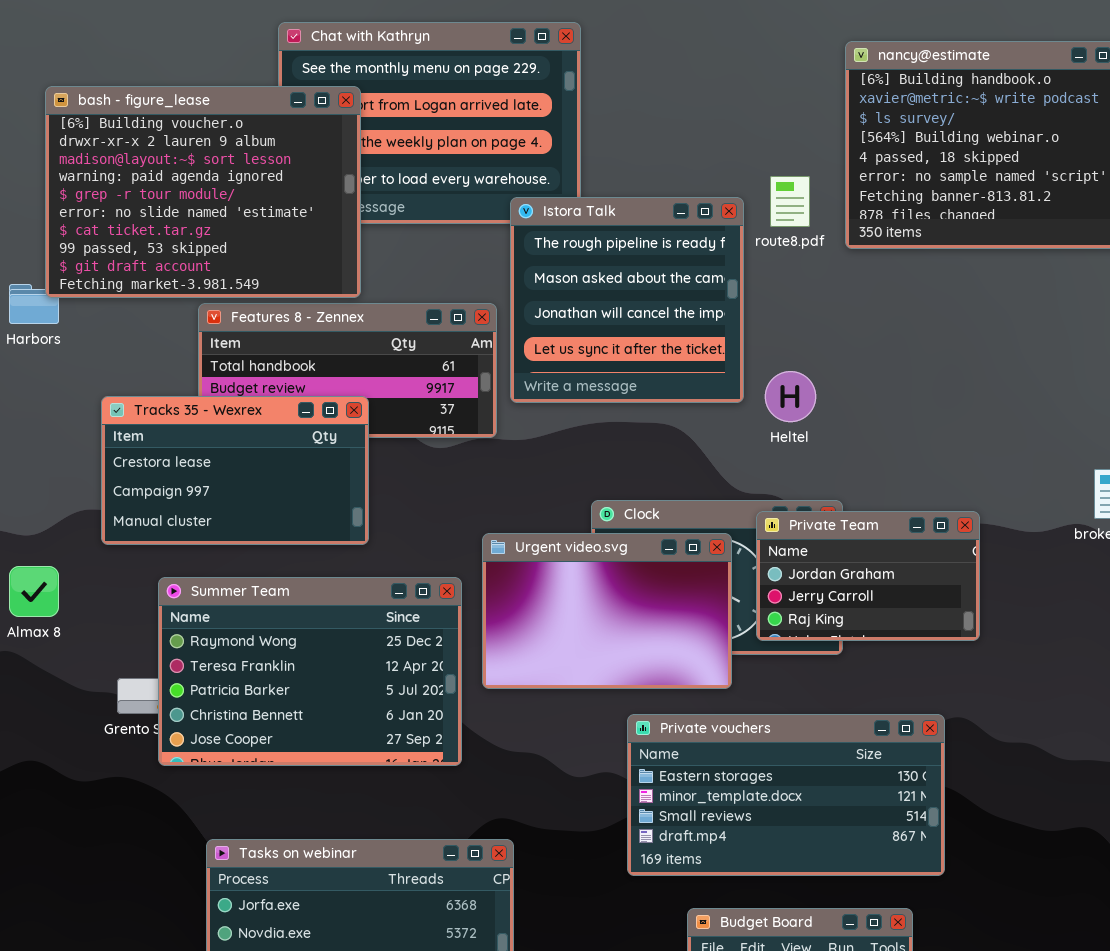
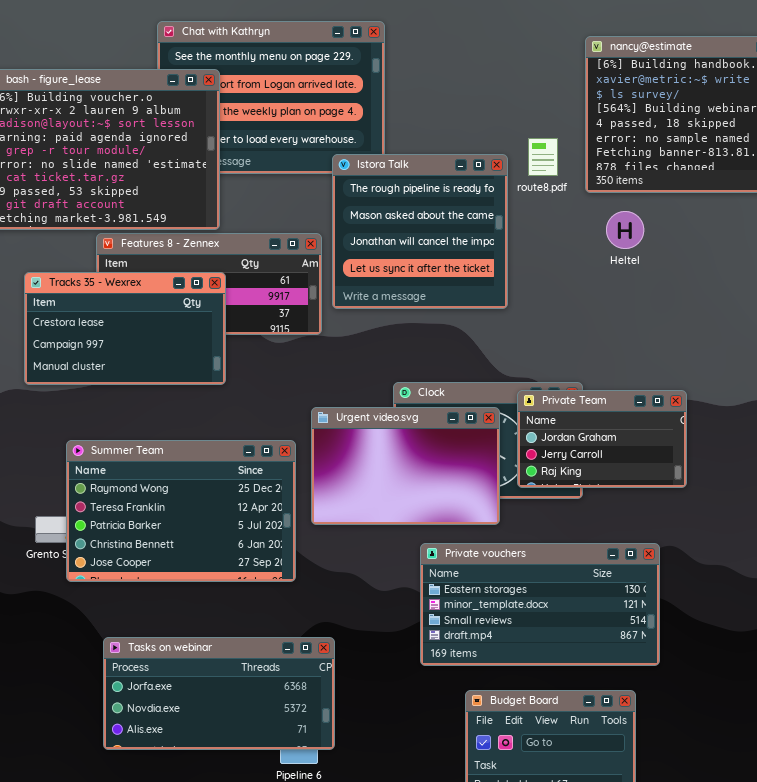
Heltel: [765,371,816,422] -> [606,211,644,249], moved
Tracks 35 - Wexrex: [101,396,369,545] -> [24,272,226,385], moved

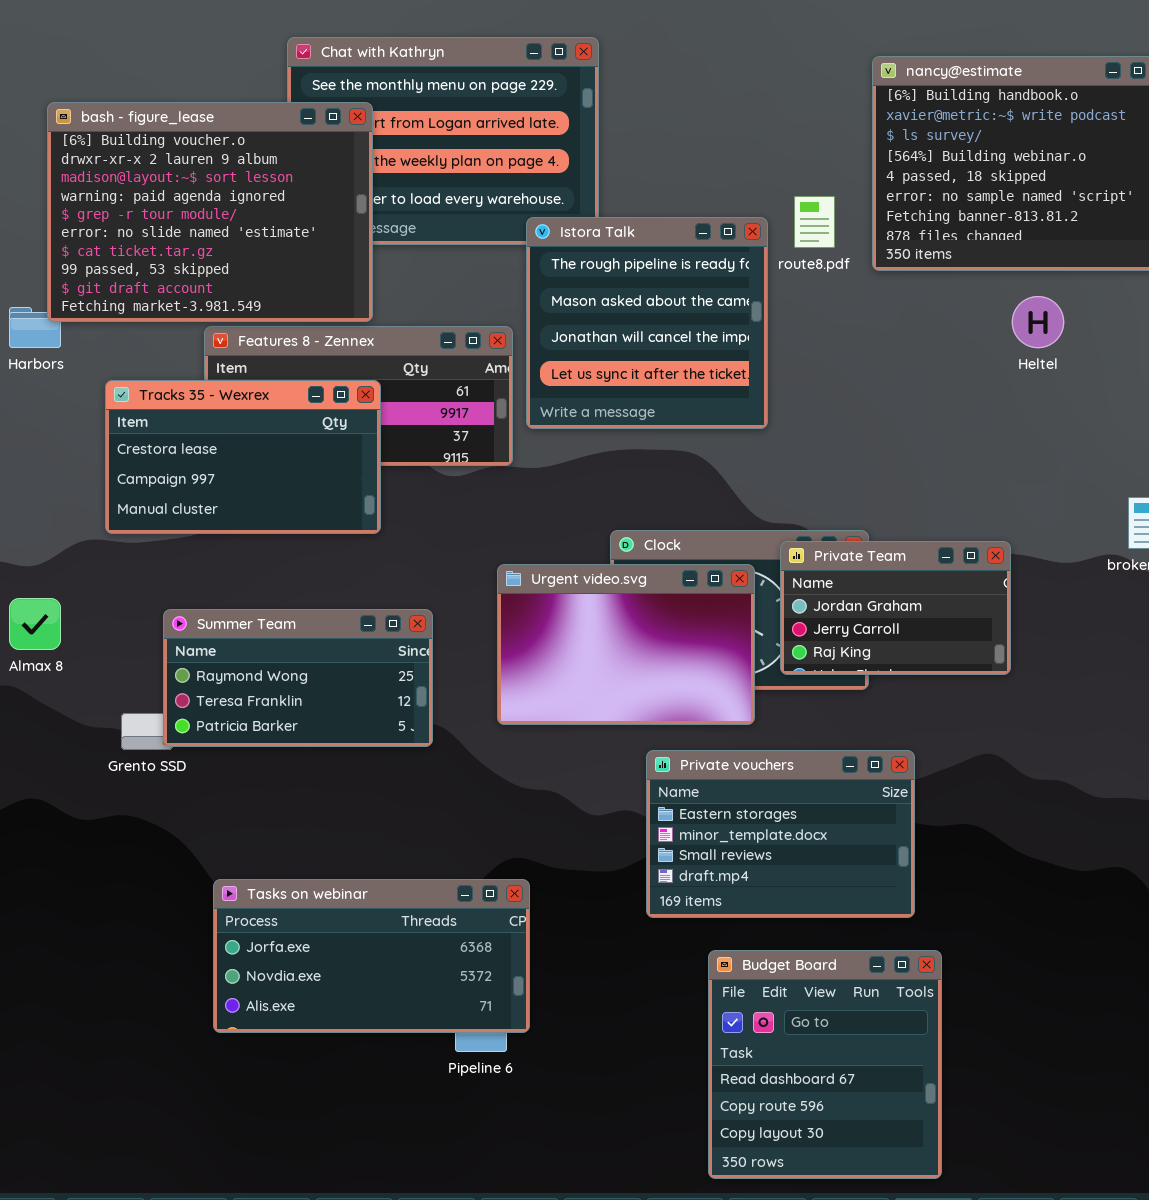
Heltel: [606,211,644,249] -> [1012,296,1064,348], moved
Summer Team: [66,440,296,582] -> [163,609,433,747], resized
Private vouchers: [420,543,660,666] -> [646,750,915,918], resized

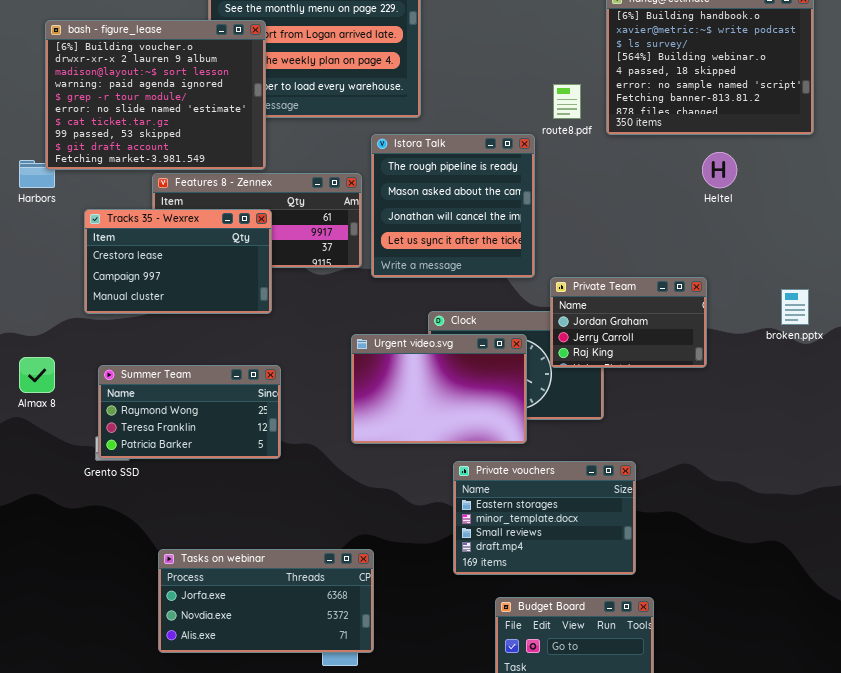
Istora Talk: [526,217,768,429] -> [371,134,535,278], moved
Private Team: [780,541,1011,675] -> [550,277,707,368], moved
Summer Team: [163,609,433,747] -> [98,365,281,459], moved

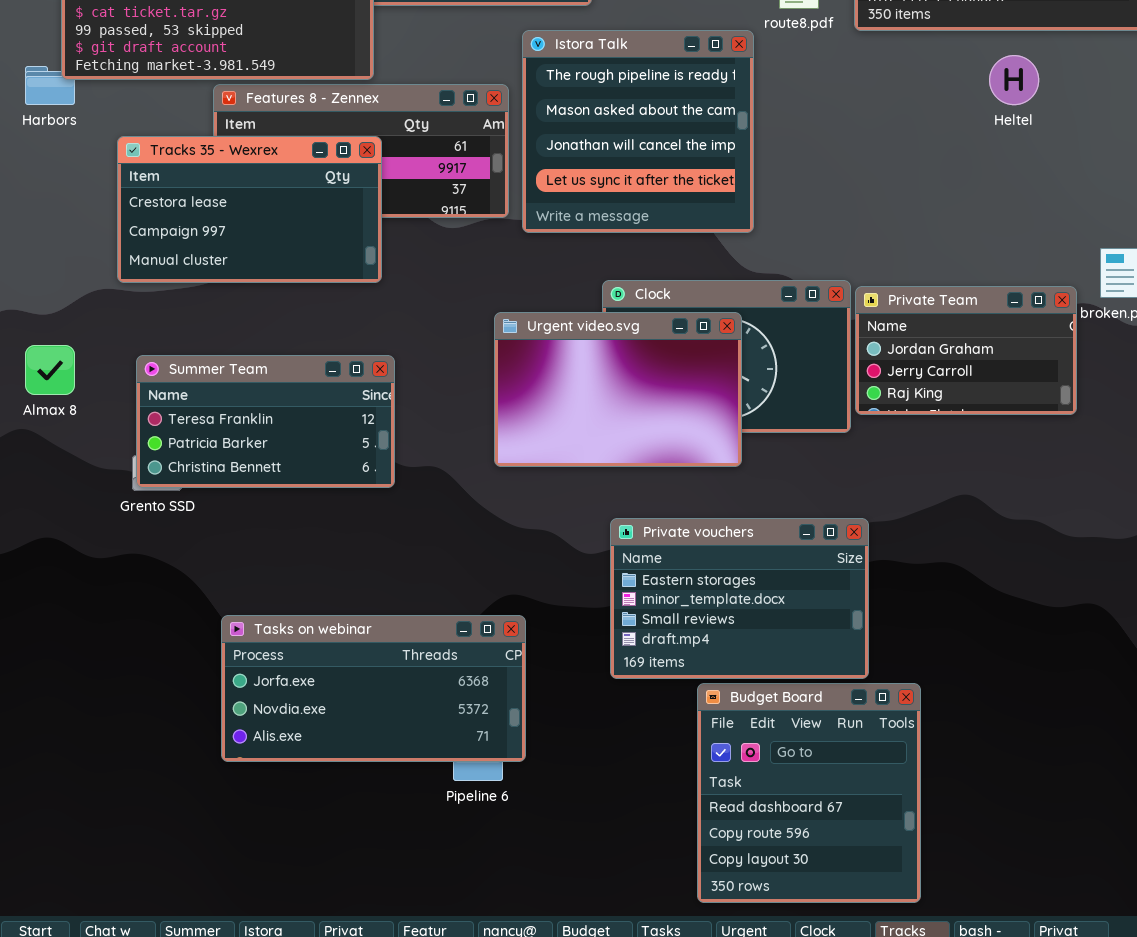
Private Team: [550,277,707,368] -> [855,286,1077,415], moved
Summer Team: [98,365,281,459] -> [136,355,395,488], scrolled down 1 row
Private vouchers: [453,461,636,575] -> [610,518,869,679], moved

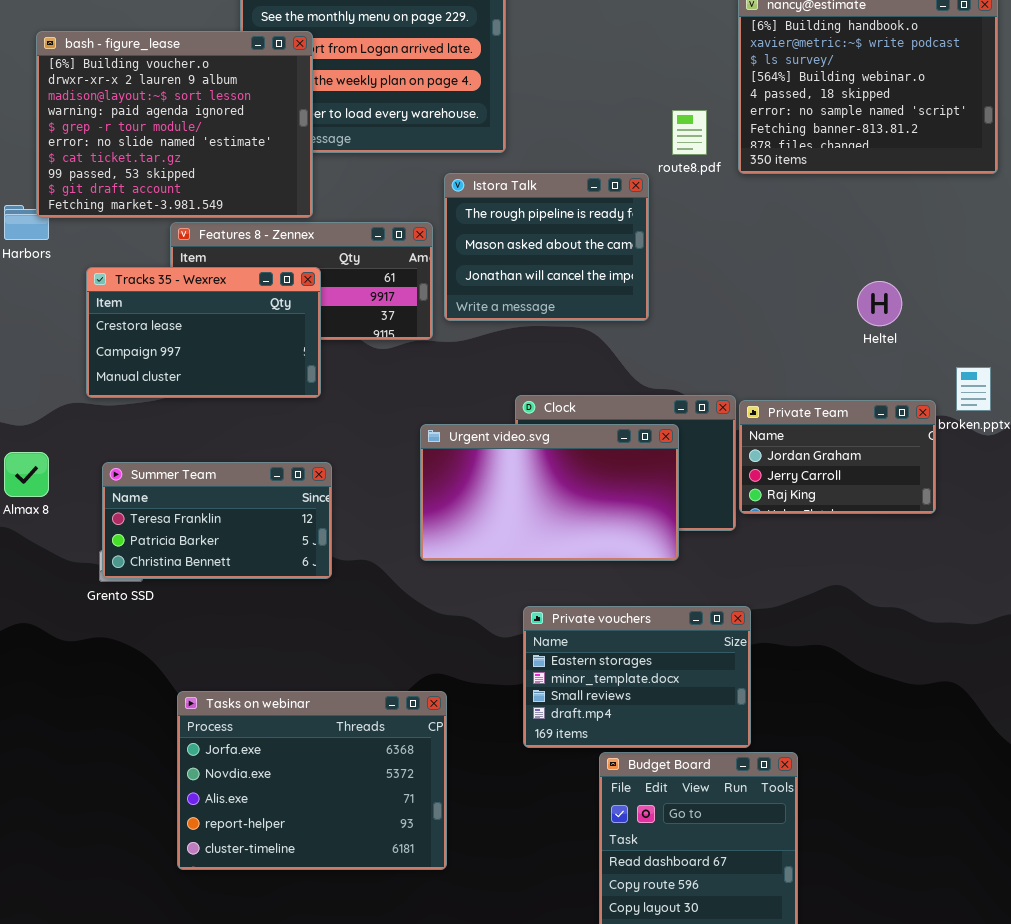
Istora Talk: [522,30,754,233] -> [444,173,649,321], resized
Heltel: [989,55,1039,105] -> [857,281,902,326], moved
Urgent video.svg: [494,312,742,467] -> [420,424,679,561], resized
Tasks on webinar: [221,615,526,762] -> [177,691,447,870], resized

